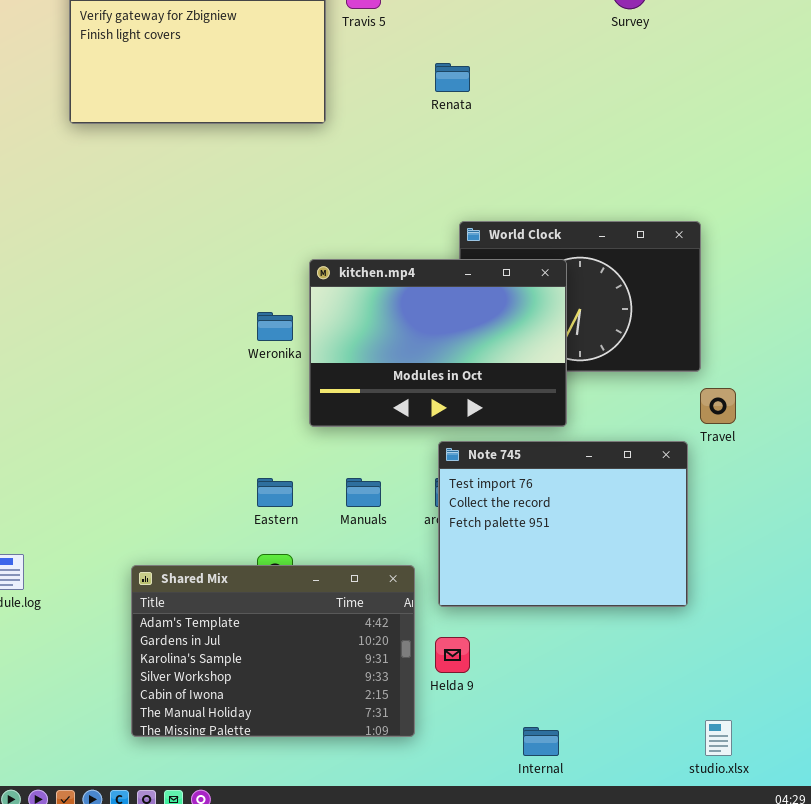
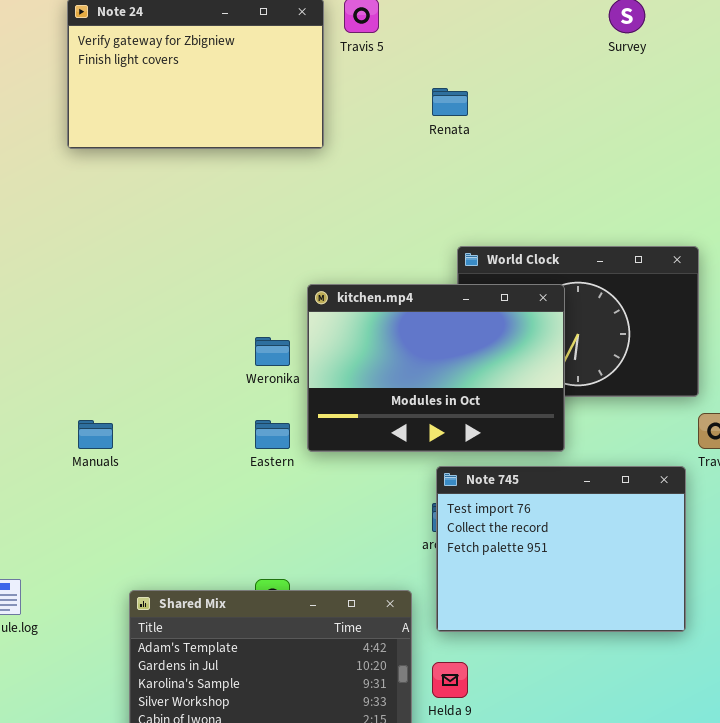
Eastern: [257,478,293,507] -> [255,420,290,449], moved
Manuals: [346,478,381,507] -> [78,420,113,449], moved

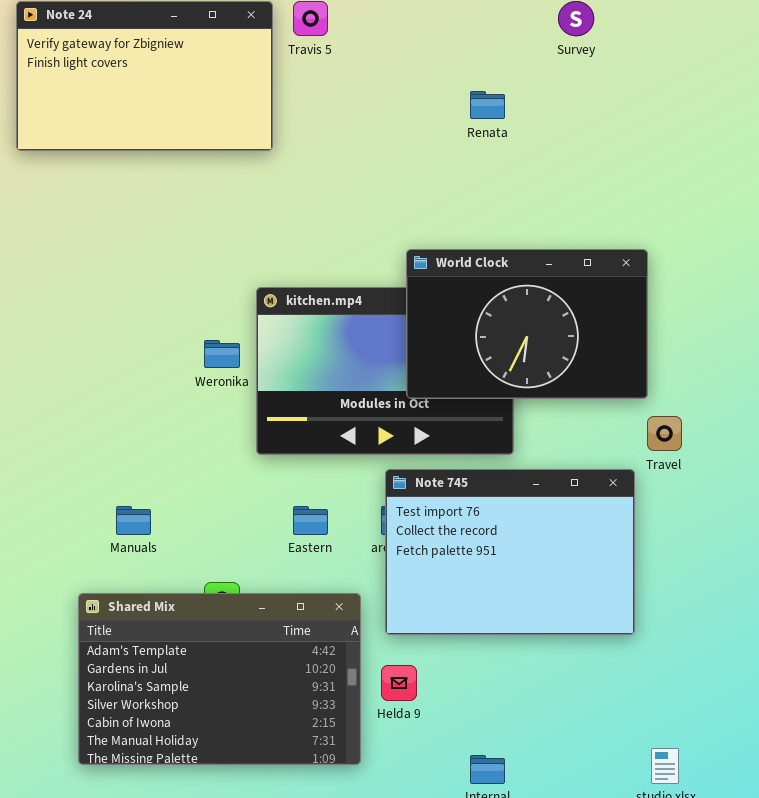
Renata: [432,88,468,116] -> [470,91,505,119], moved
World Clock: [457,246,699,397] -> [406,249,648,399], raised
Manuals: [78,420,113,449] -> [116,506,151,535], moved
Eastern: [255,420,290,449] -> [293,506,328,535], moved

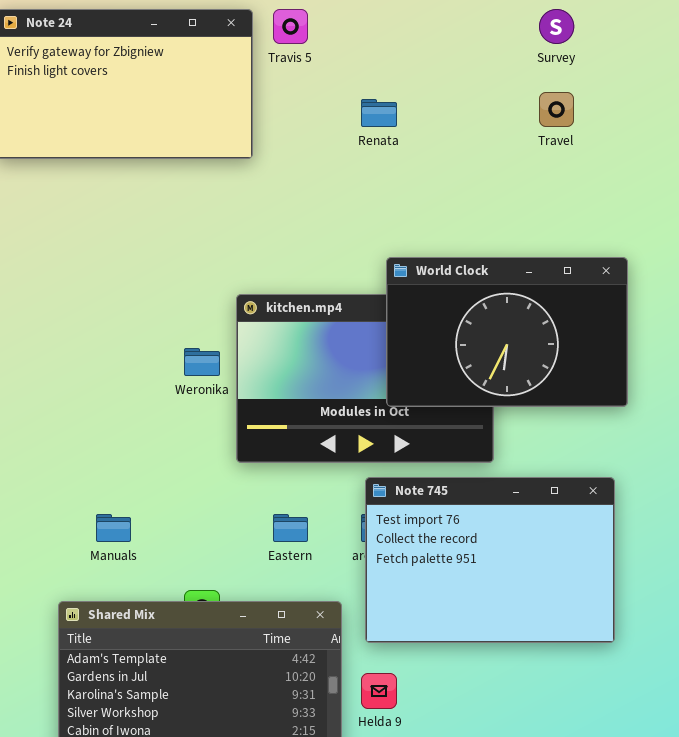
Renata: [470,91,505,119] -> [361,99,397,127], moved
Travel: [647,416,682,451] -> [539,92,574,127], moved

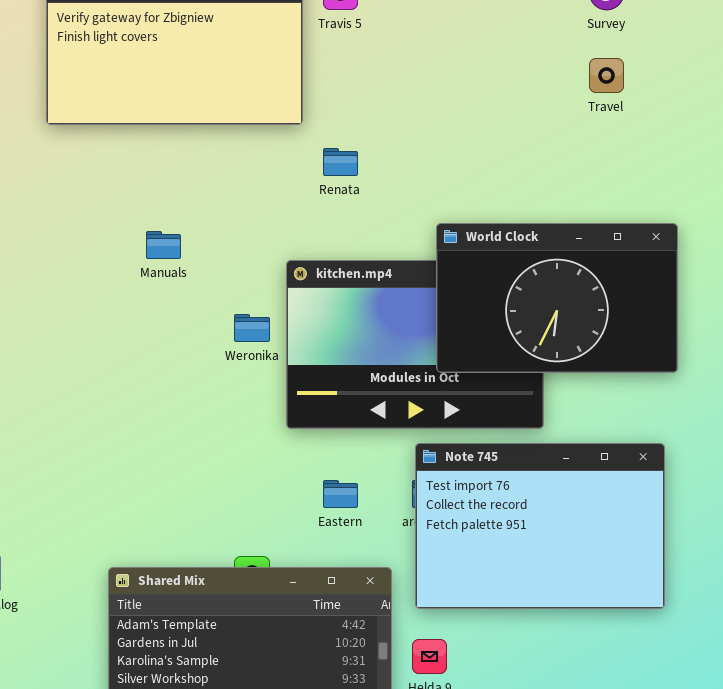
Renata: [361,99,397,127] -> [323,148,358,176], moved
Manuals: [96,514,131,542] -> [146,231,181,259], moved

